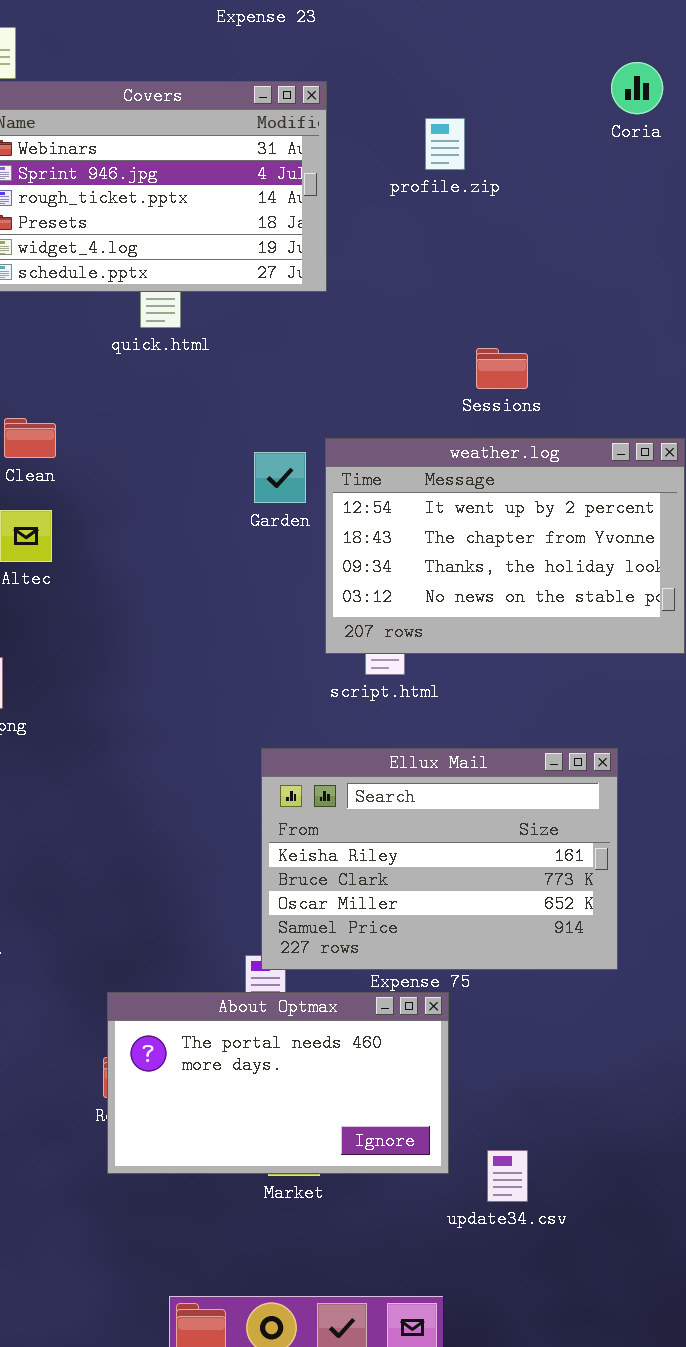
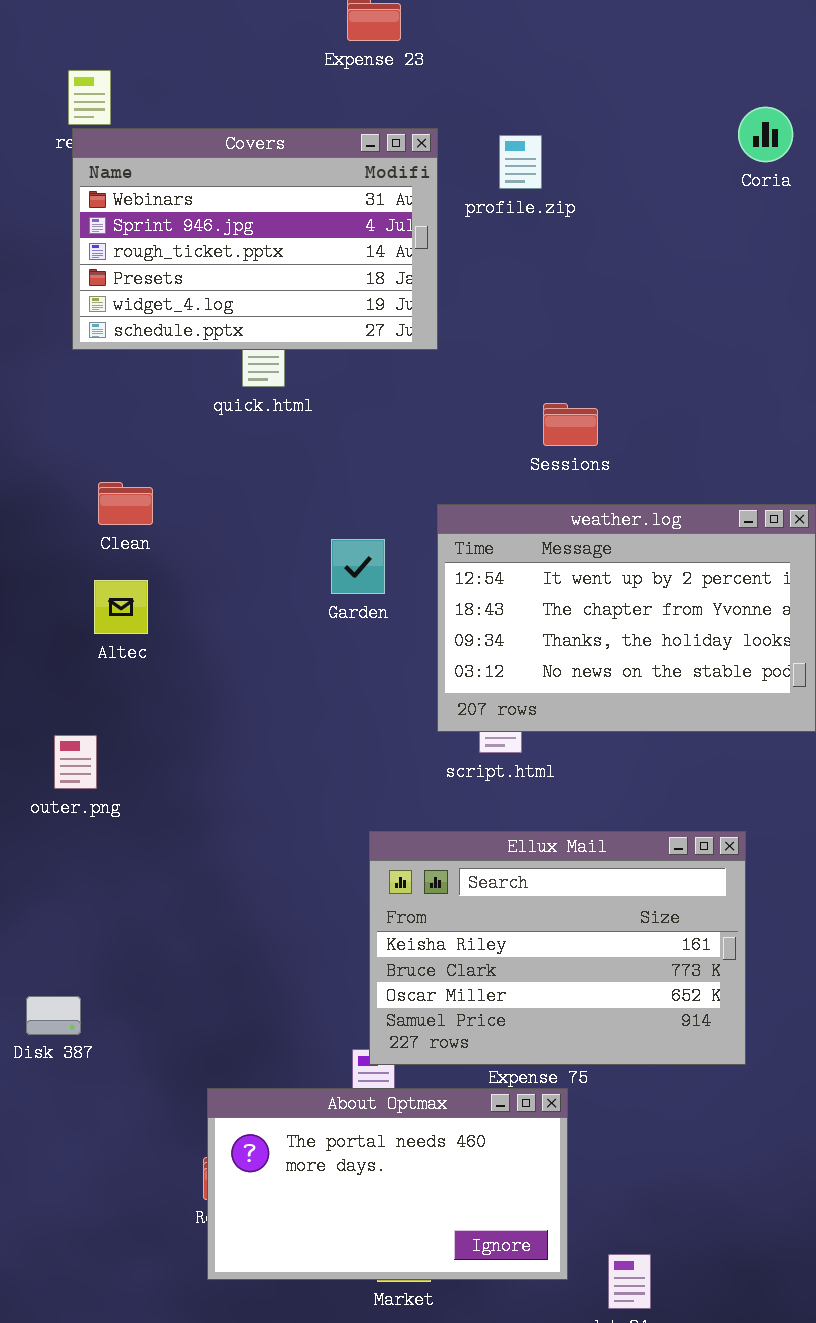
profile.zip: [425,118,465,170] -> [499,135,542,189], moved
Sessions: [476,348,528,389] -> [543,403,598,446], moved
Garden: [254,452,306,503] -> [331,539,385,594], moved

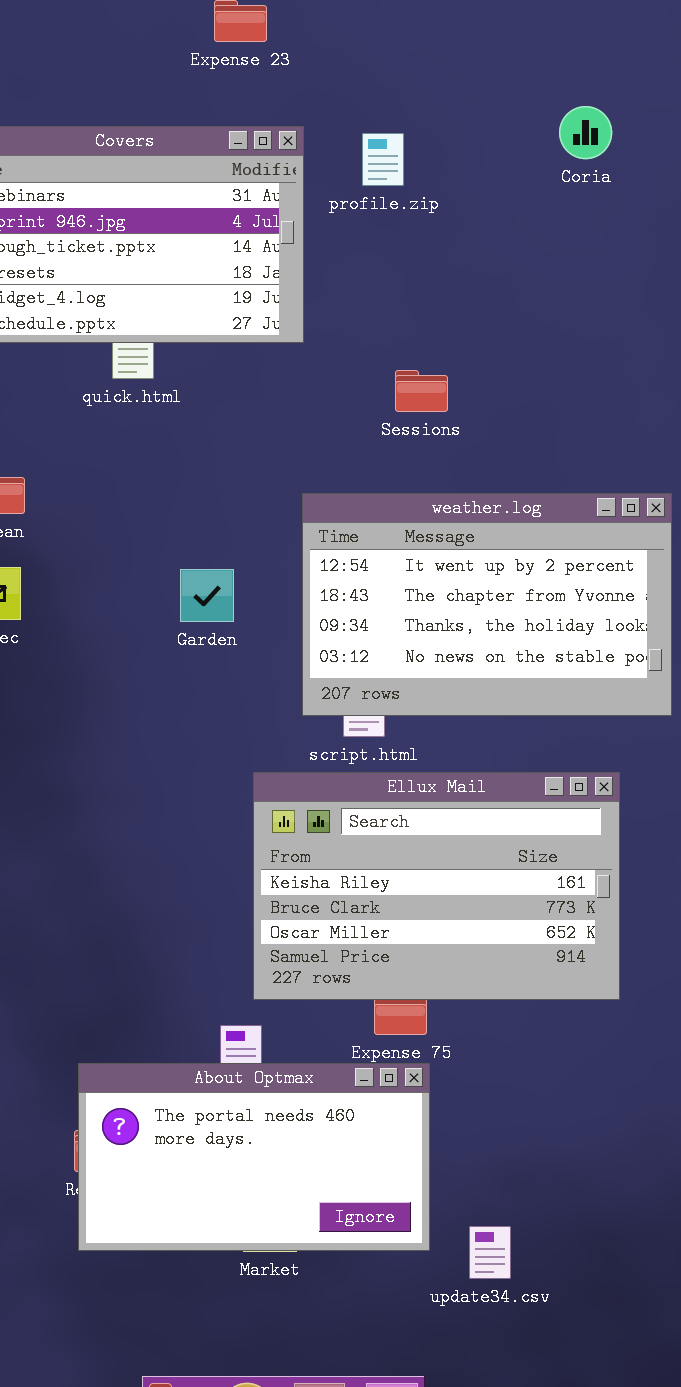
Coria: [738,107,793,162] -> [559,106,612,159], moved
Sessions: [543,403,598,446] -> [395,370,448,412], moved
Garden: [331,539,385,594] -> [180,569,234,622], moved
Ellux Mail: [369,831,746,1065] -> [253,772,620,1000], moved

